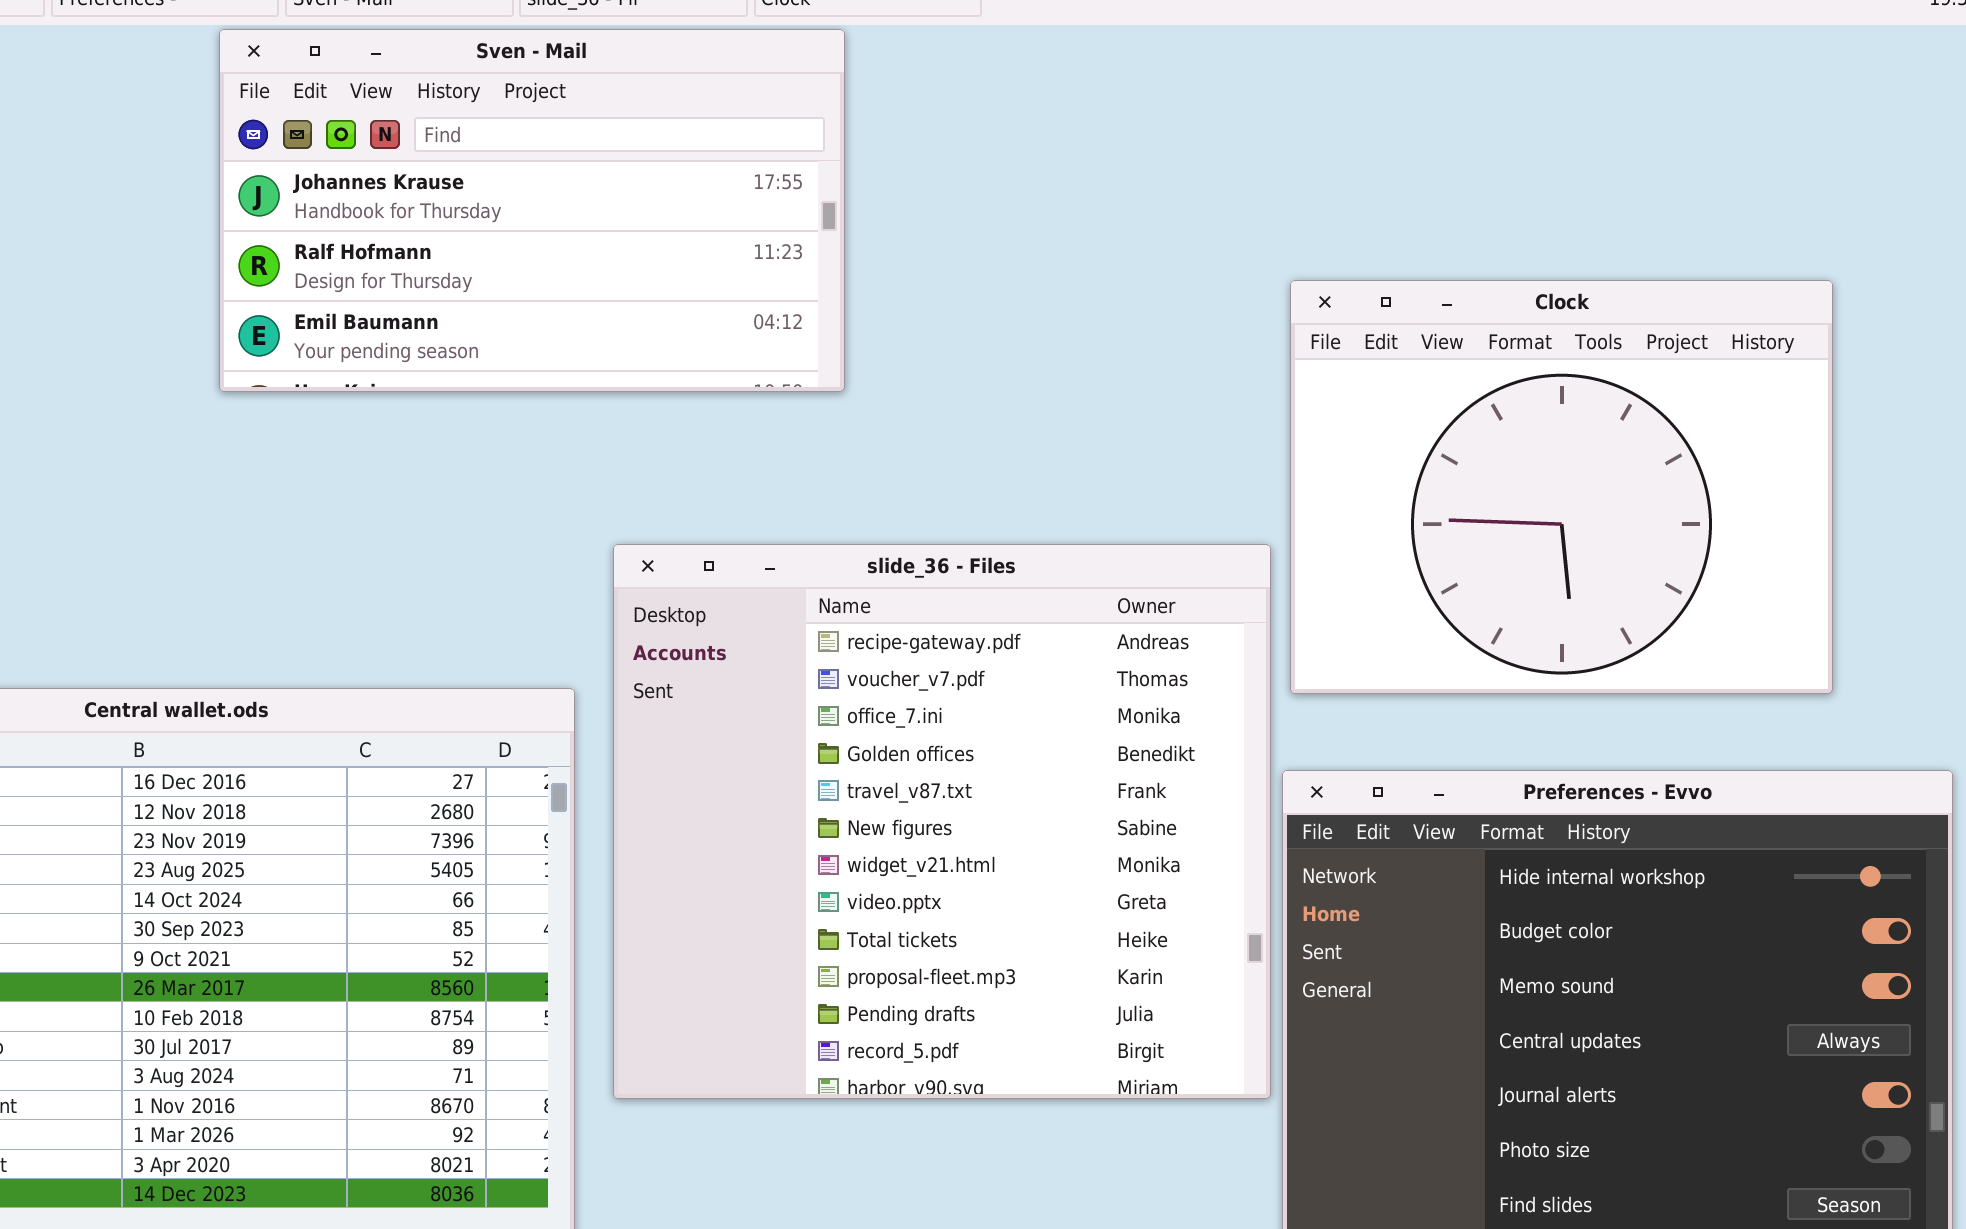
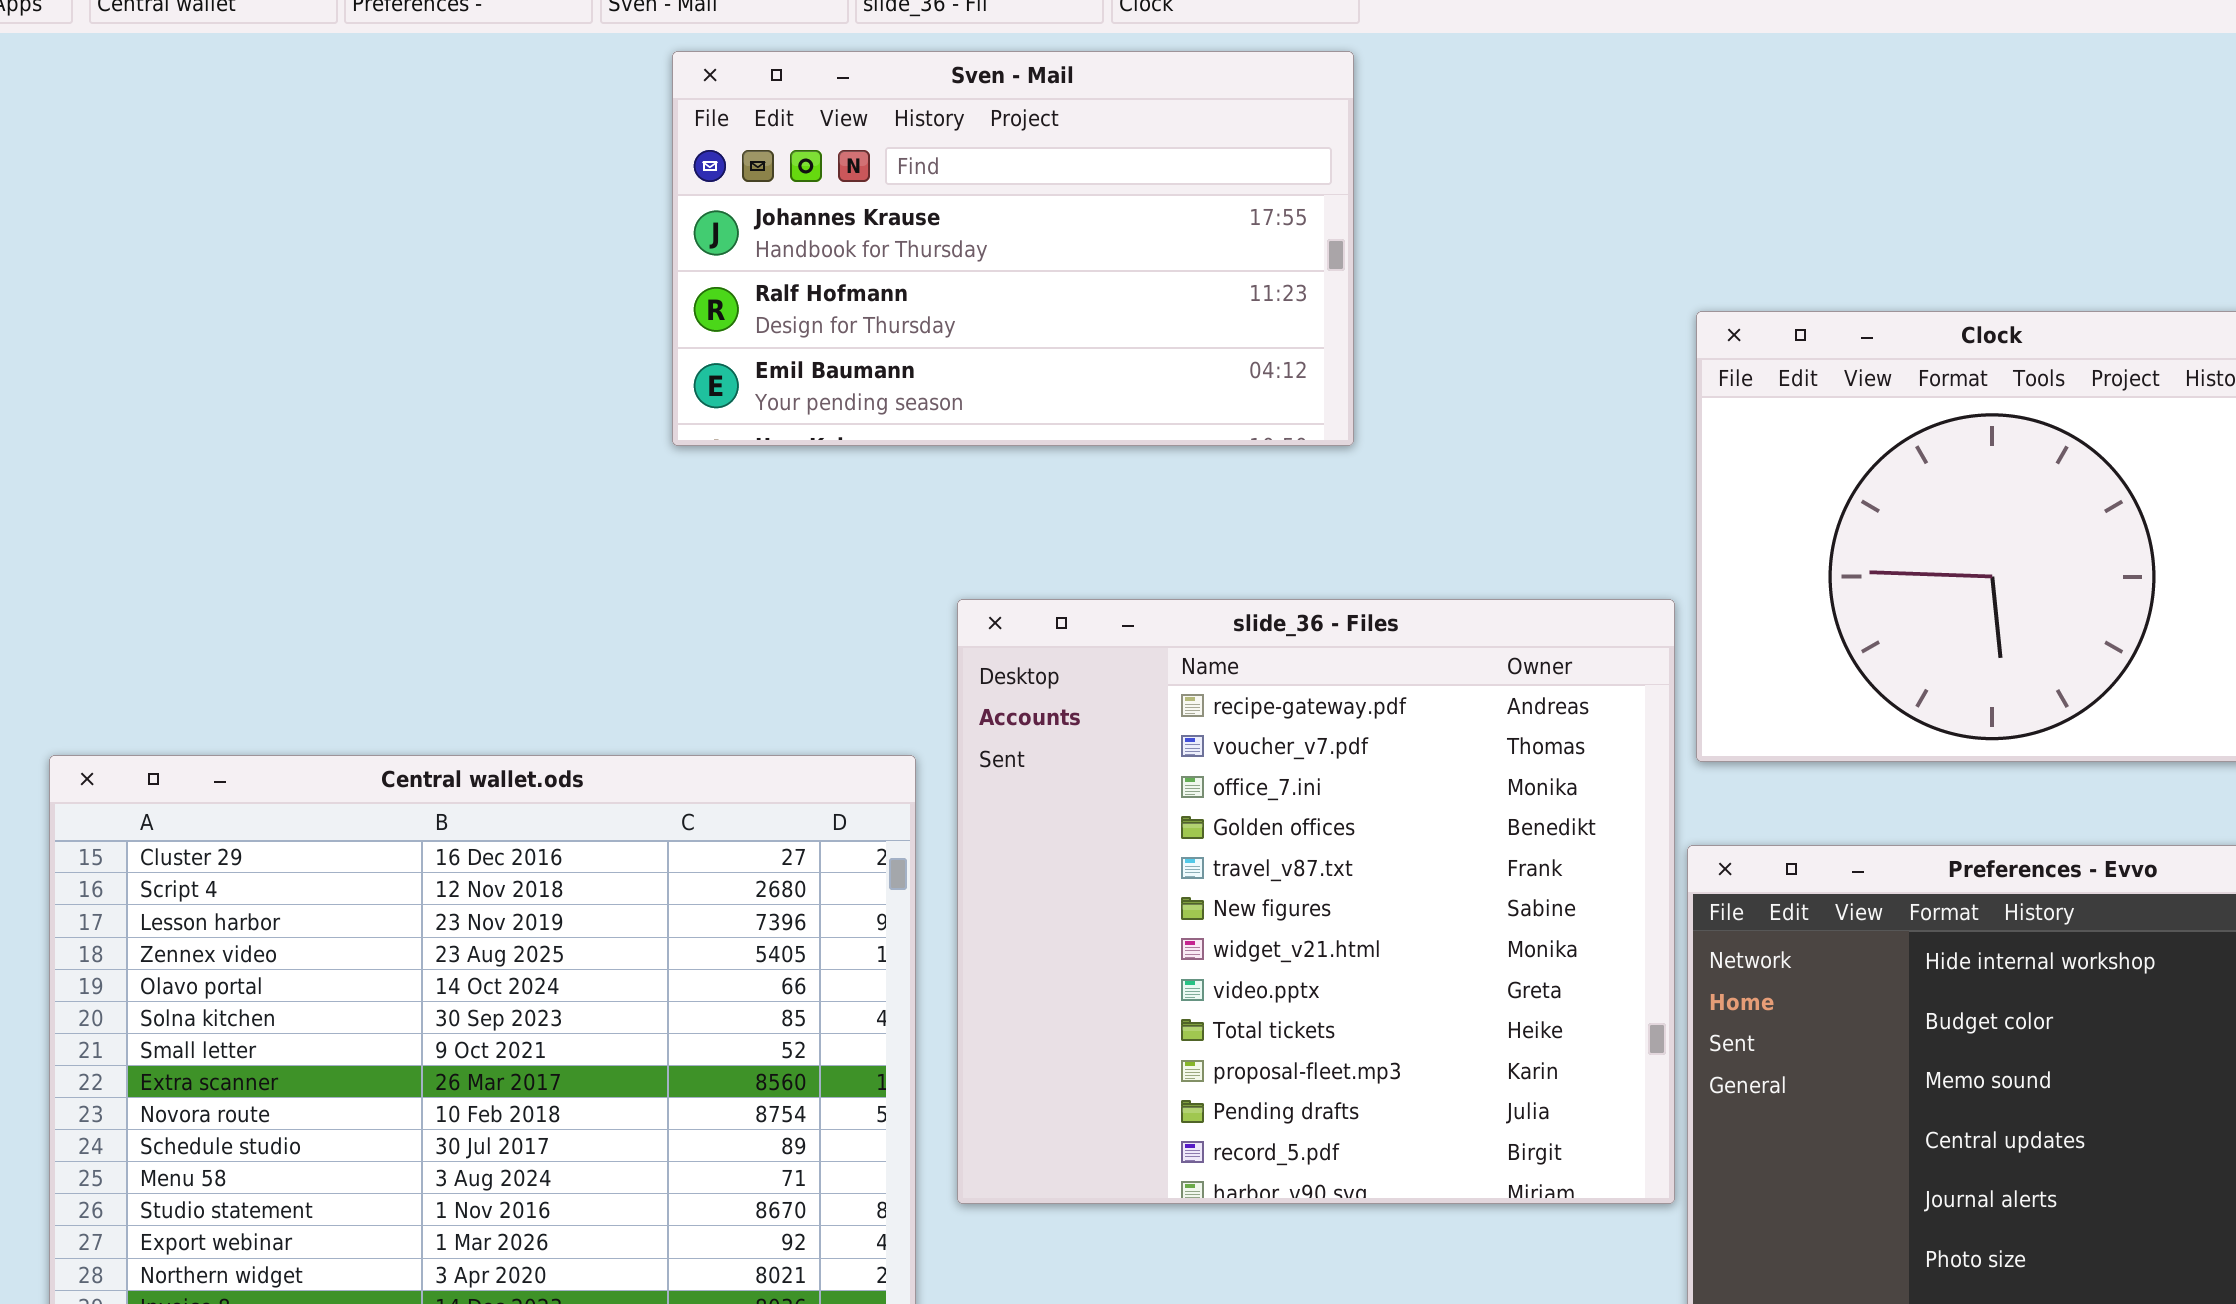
Sven - Mail: [219,29,845,392] -> [672,51,1354,446], moved

